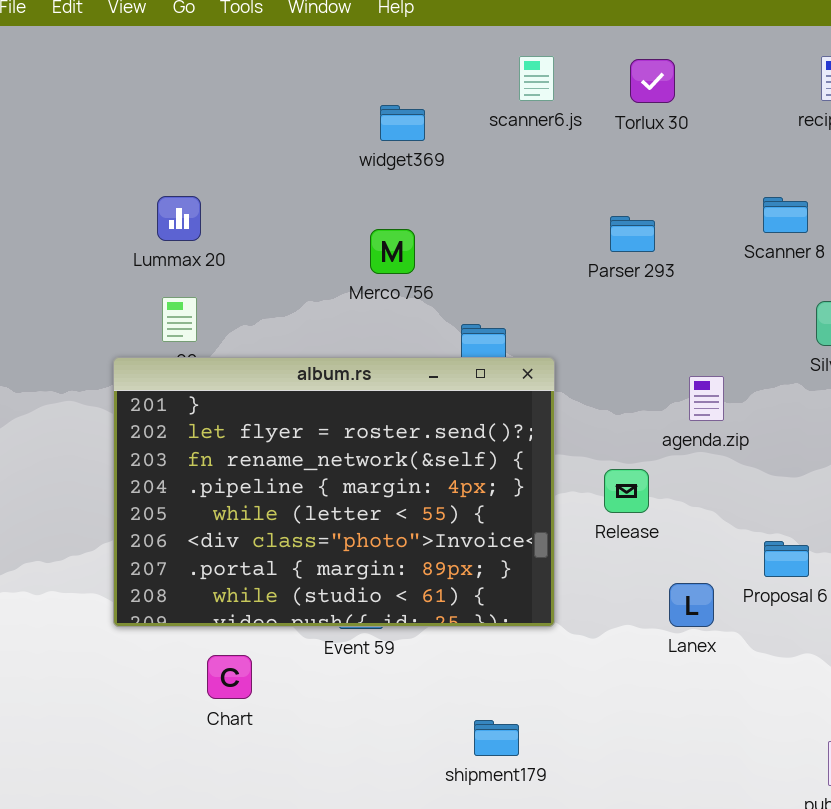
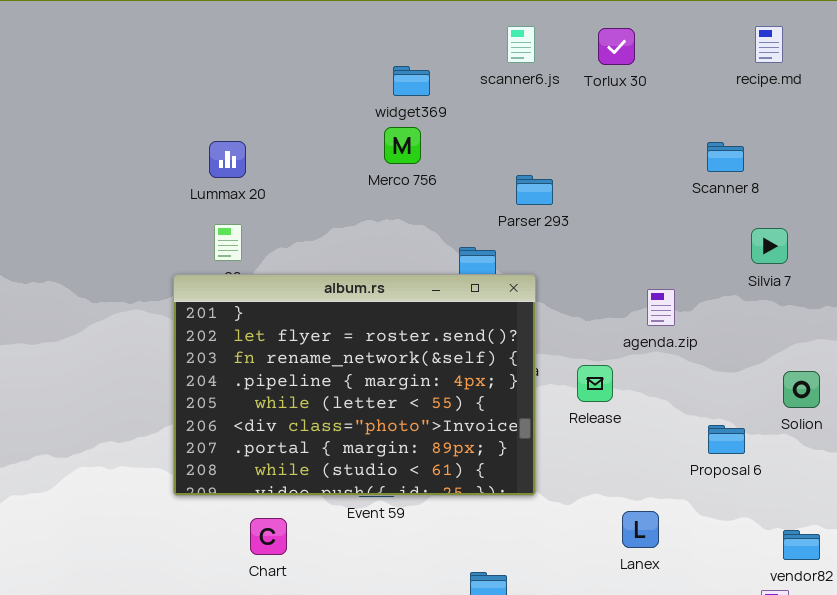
Parser 293: [610,216,655,252] -> [516,175,553,205], moved
Merco 756: [370,229,415,274] -> [384,127,421,164], moved
Lanex: [669,583,714,627] -> [622,511,659,548], moved

